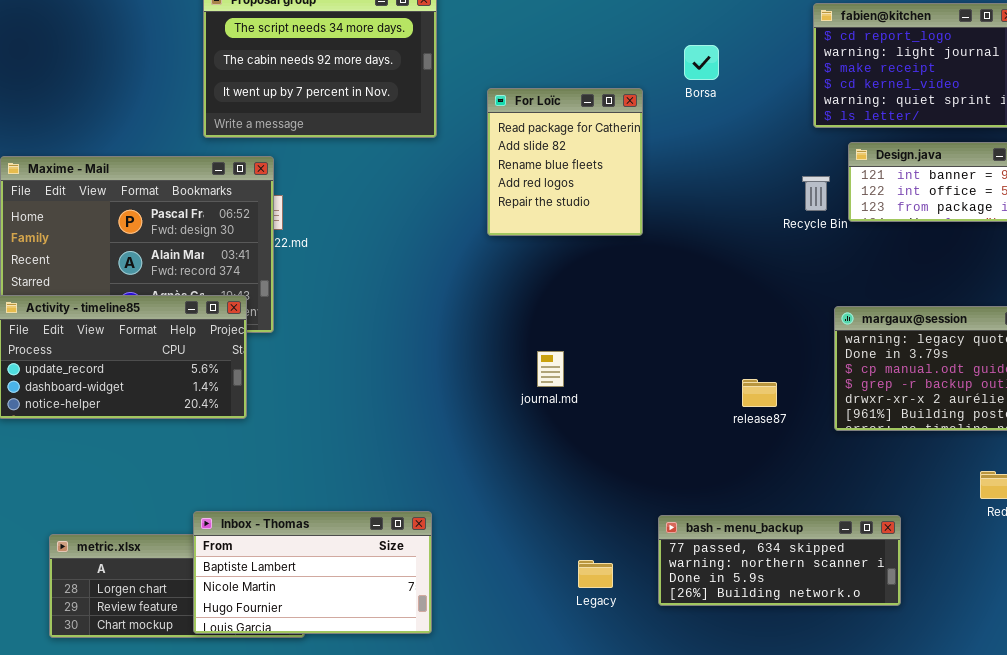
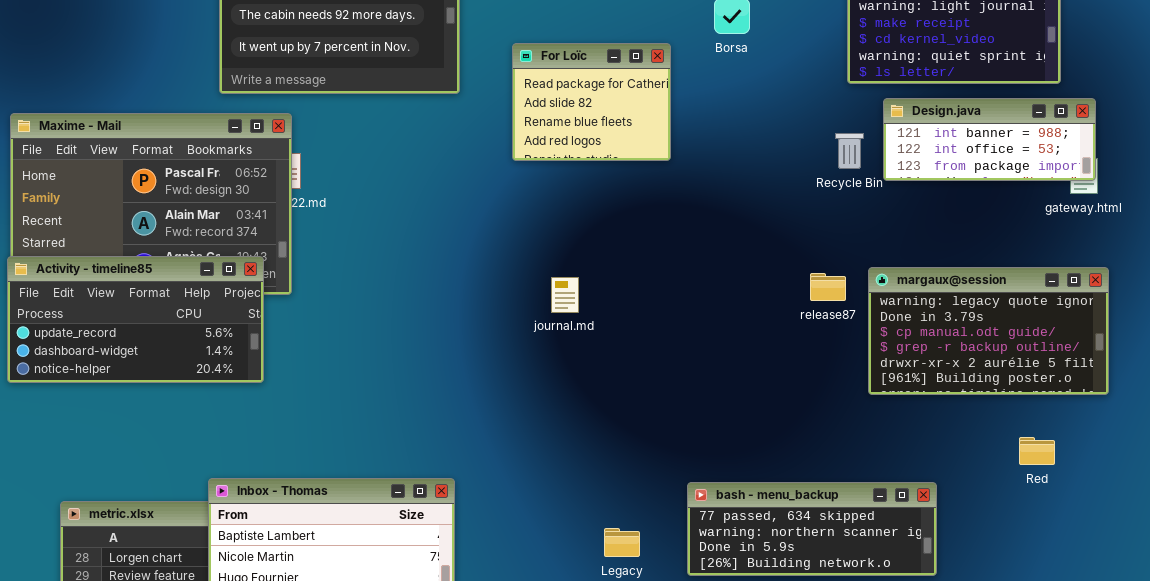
For Loïc: [487,88,643,236] -> [512,43,671,161], resized
journal.md: [537,351,564,387] -> [551,277,579,313], moved
release87: [742,379,777,407] -> [810,273,846,301], moved

